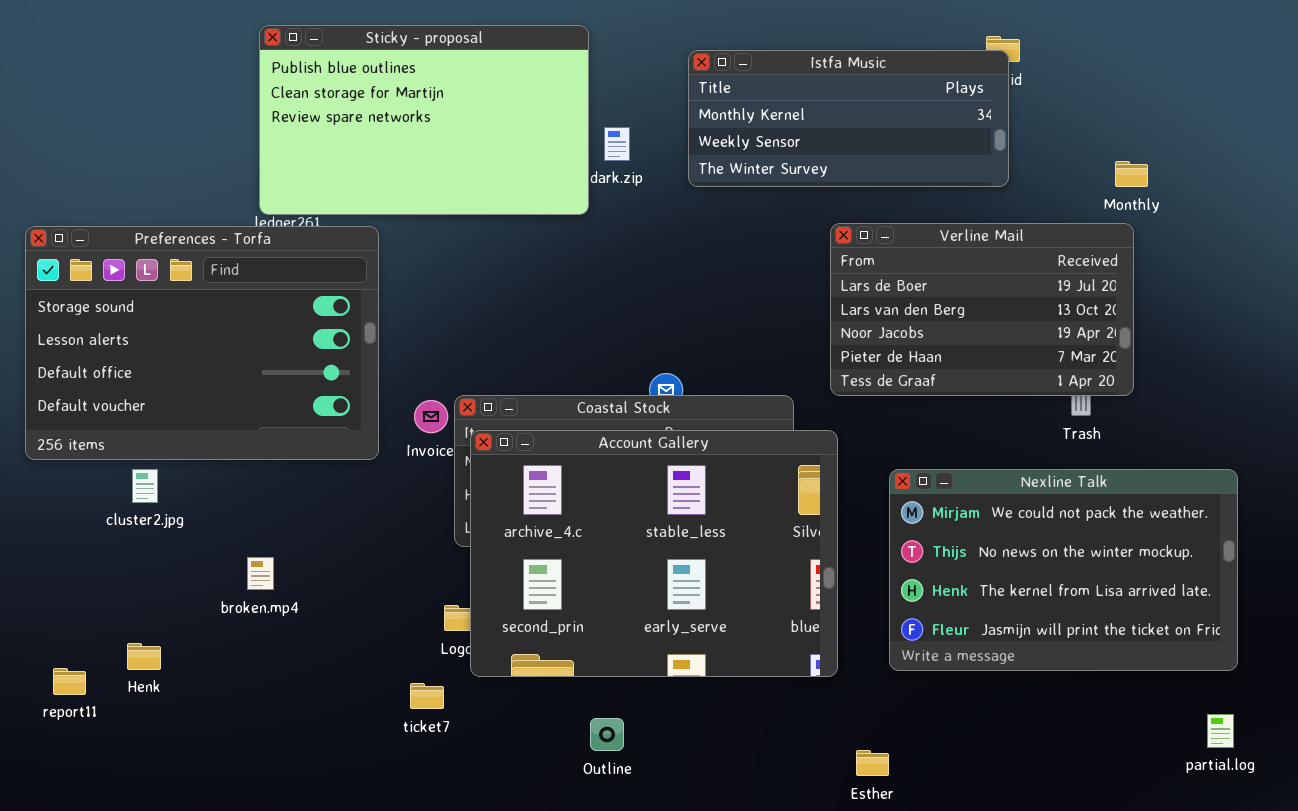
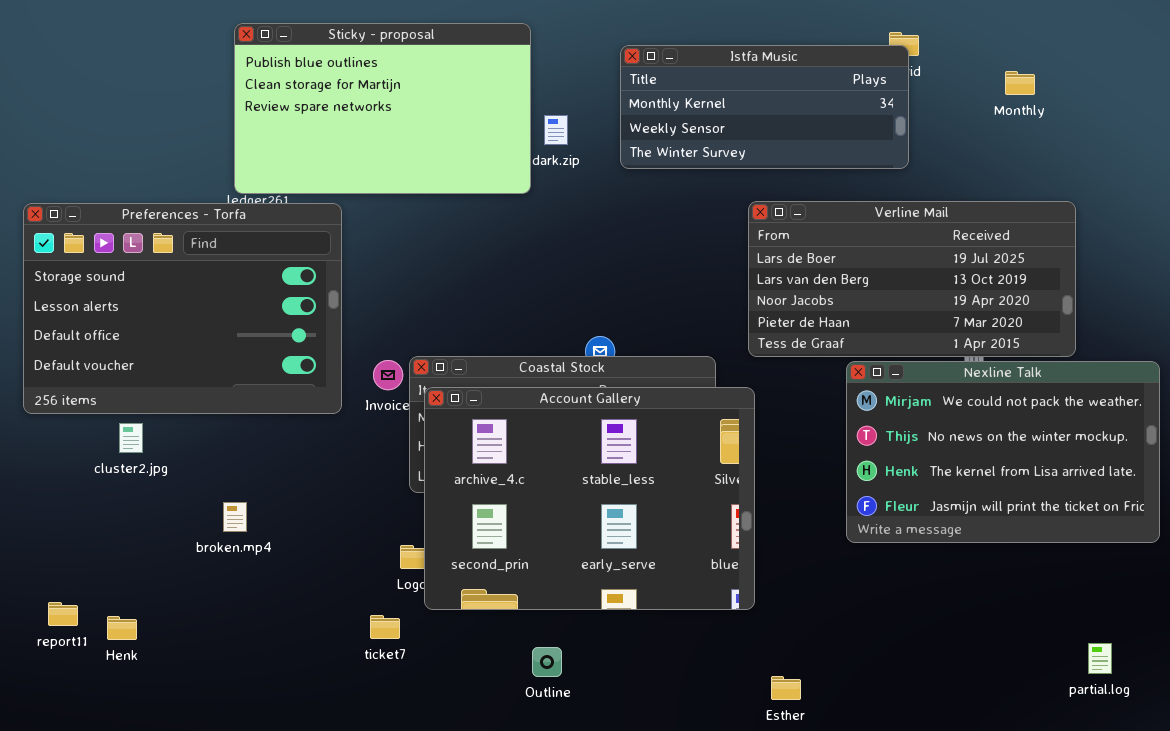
Monthly: [1115,161,1148,187] -> [1005,71,1035,95], moved
Verline Mail: [830,223,1134,396] -> [748,201,1076,357], resized
Nexline Talk: [889,469,1238,671] -> [846,361,1160,543], moved
Henk: [127,643,161,670] -> [107,616,137,640], moved

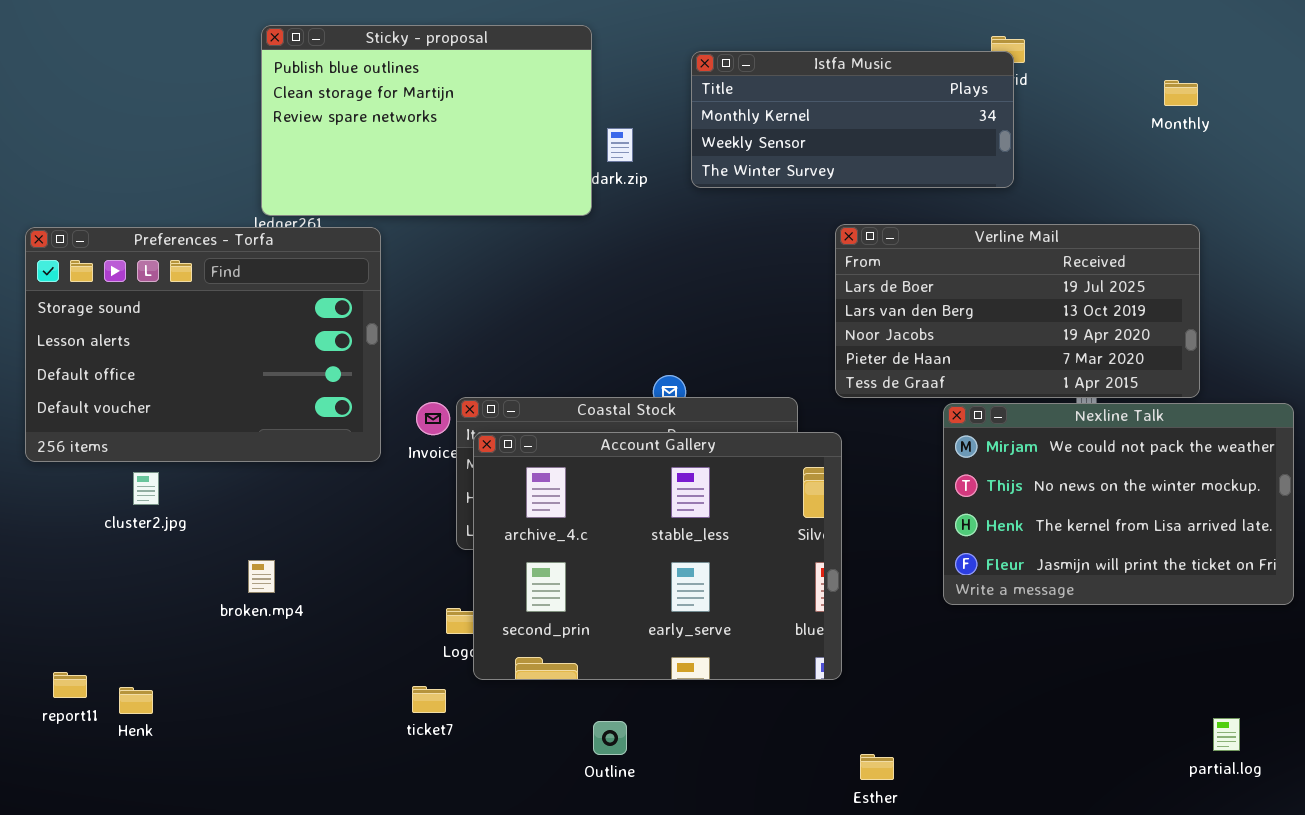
Monthly: [1005,71,1035,95] -> [1164,80,1198,106], moved

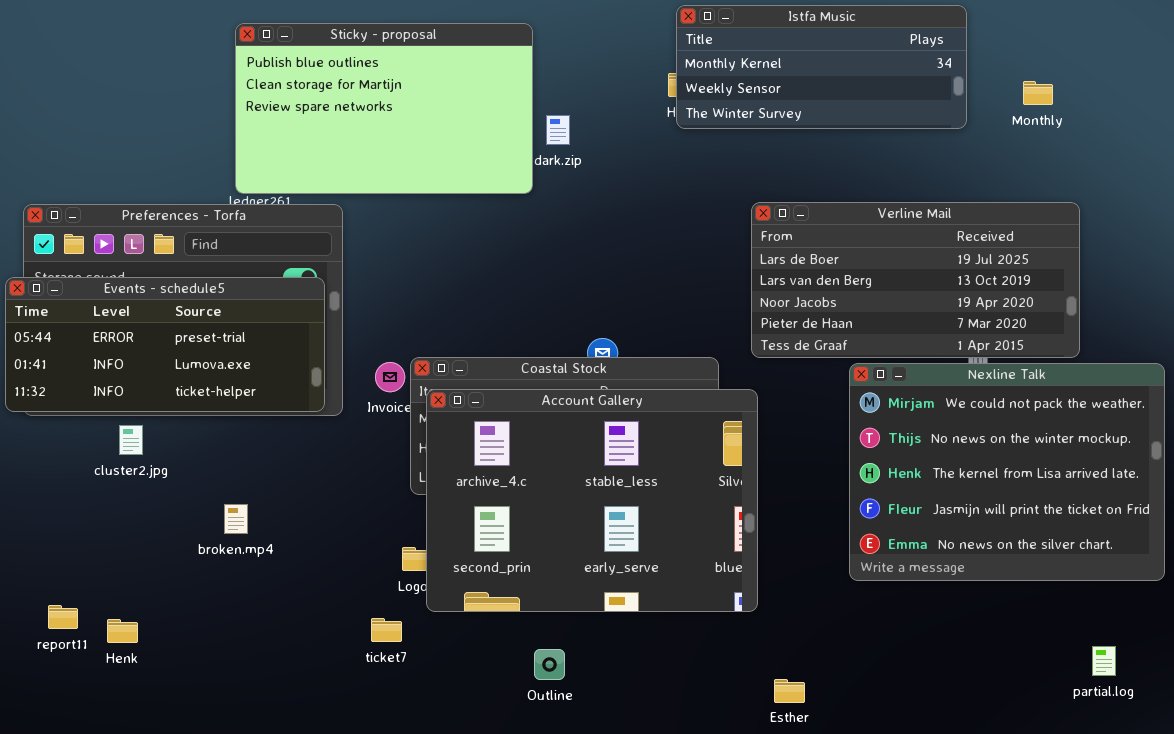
Istfa Music: [691,51,1014,188] -> [676,5,967,129], moved
Monthly: [1164,80,1198,106] -> [1023,81,1053,105], moved
Events - schedule5: none -> [5,277,325,412], opened
Nexline Talk: [943,403,1294,605] -> [849,363,1165,581], resized

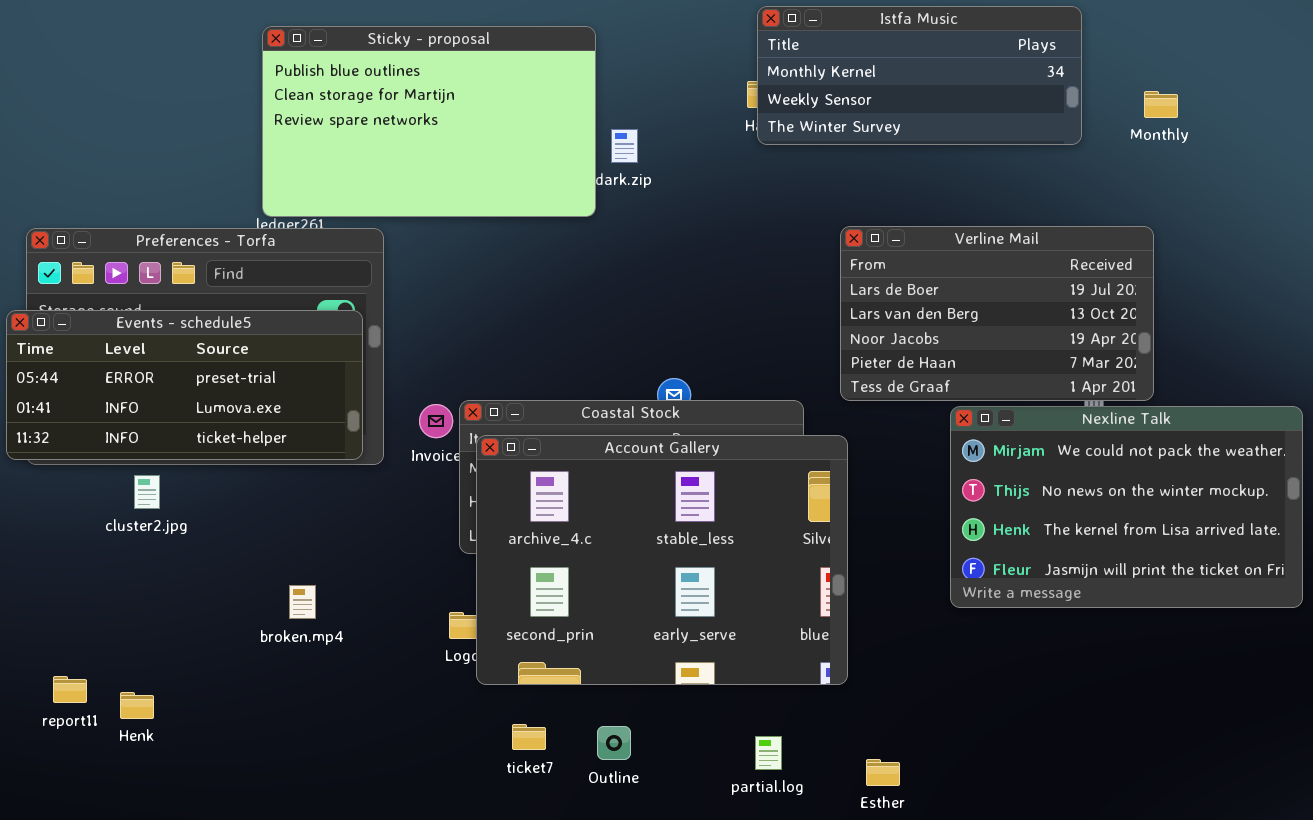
Verline Mail: [751,202,1080,358] -> [840,226,1154,401], resized
Nexline Talk: [849,363,1165,581] -> [950,406,1303,608], resized
broken.mp4: [224,504,248,534] -> [289,585,316,619], moved
ticket7: [371,618,402,642] -> [512,724,546,750], moved
partial.log: [1092,646,1116,676] -> [755,736,782,770], moved

